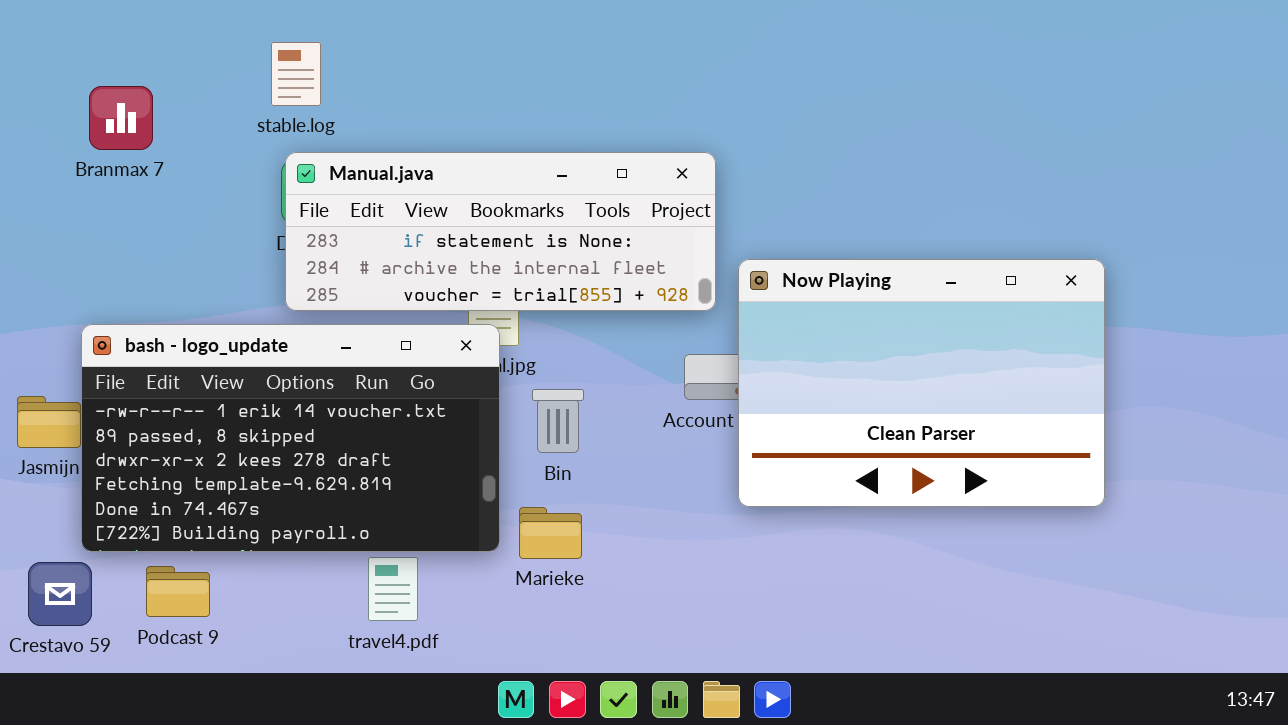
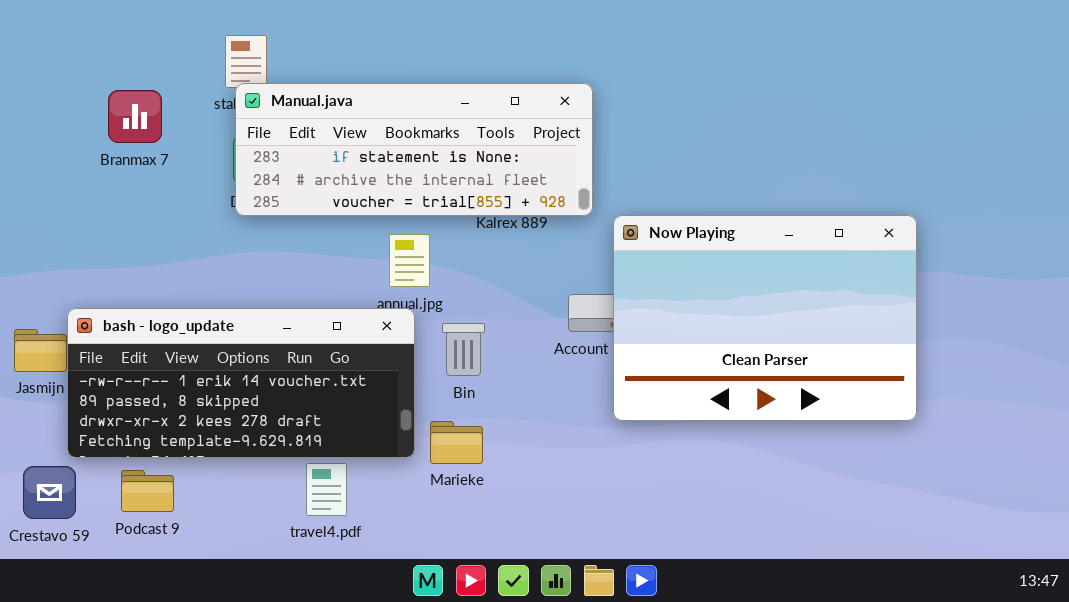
Branmax 7: [89,86,153,150] -> [108,90,162,143], moved
Manual.java: [285,152,716,311] -> [235,83,593,216], moved
bash - logo_update: [81,324,500,552] -> [67,308,415,458], resized

